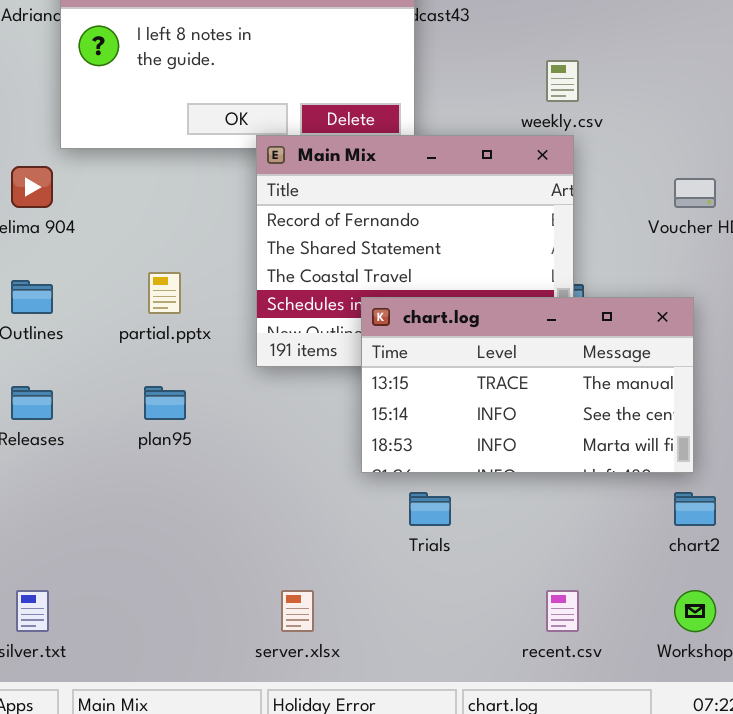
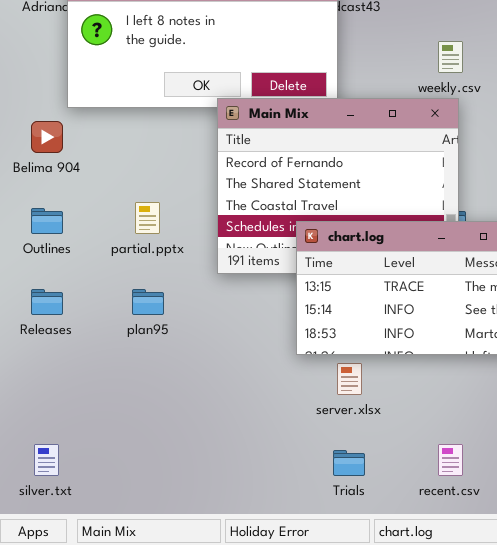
Trials: [409,492,451,526] -> [333,450,365,476], moved
server.xlsx: [281,590,314,632] -> [337,363,362,395], moved

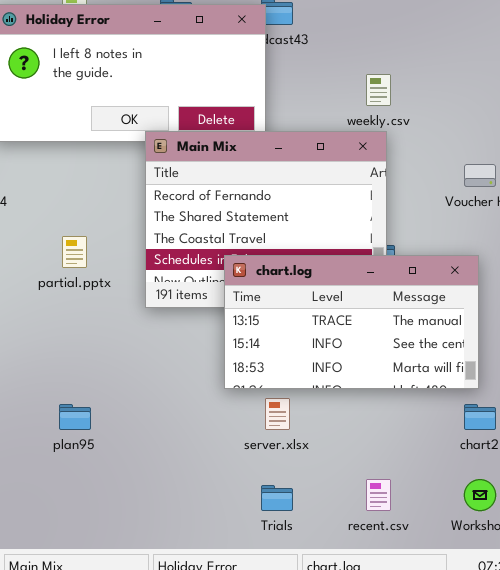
plan95: [132,289,164,315] -> [59,404,91,430], moved

